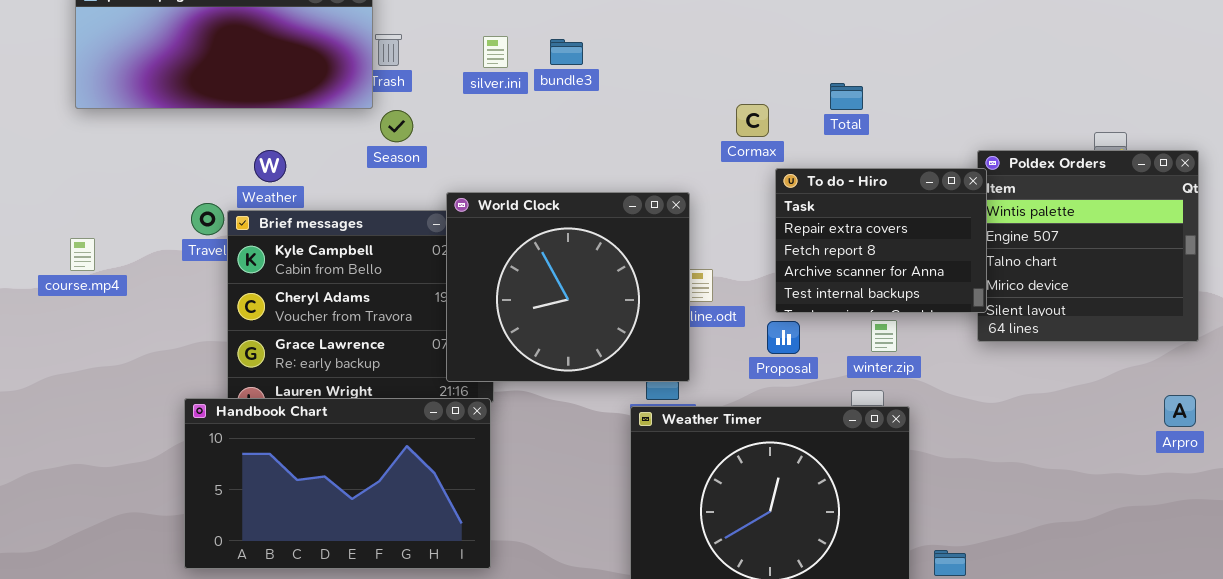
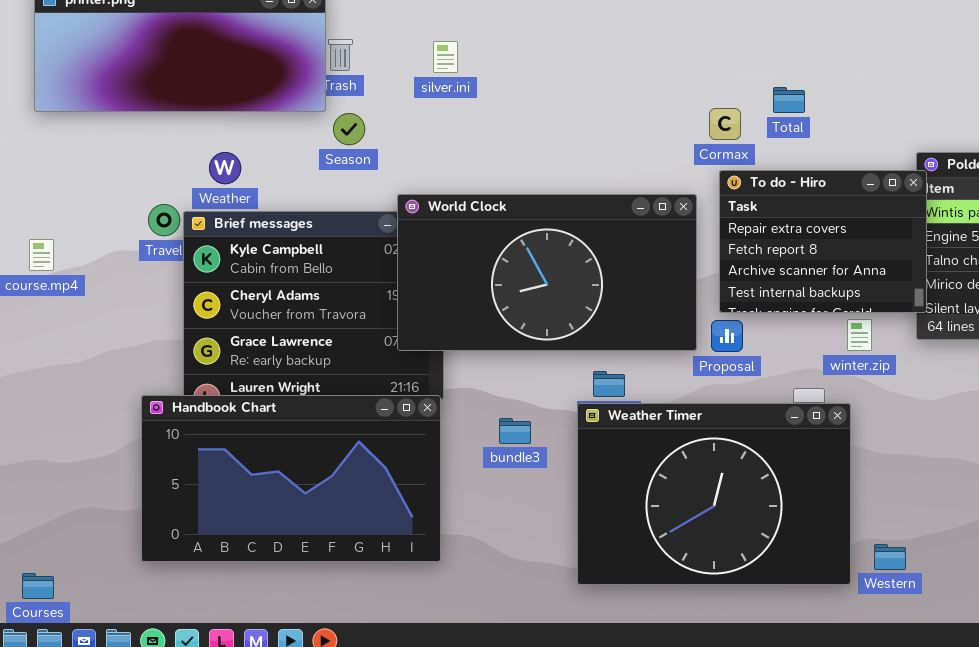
bundle3: [550,39,583,65] -> [499,418,531,444], moved
Cormax: [736,104,769,137] -> [709,108,741,140], moved
World Clock: [446,192,690,382] -> [397,194,697,351], resized
winter.zip: [871,320,897,352] -> [847,319,872,351], moved

